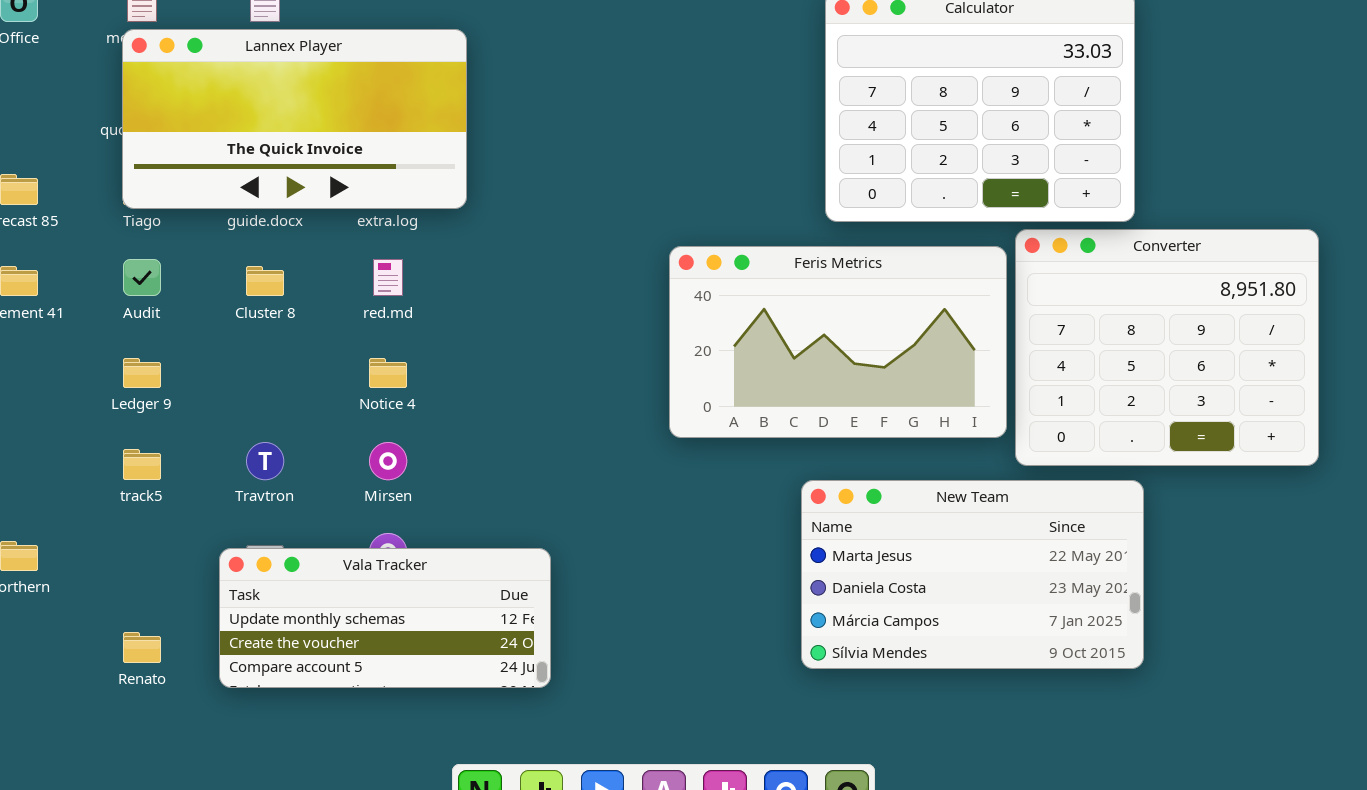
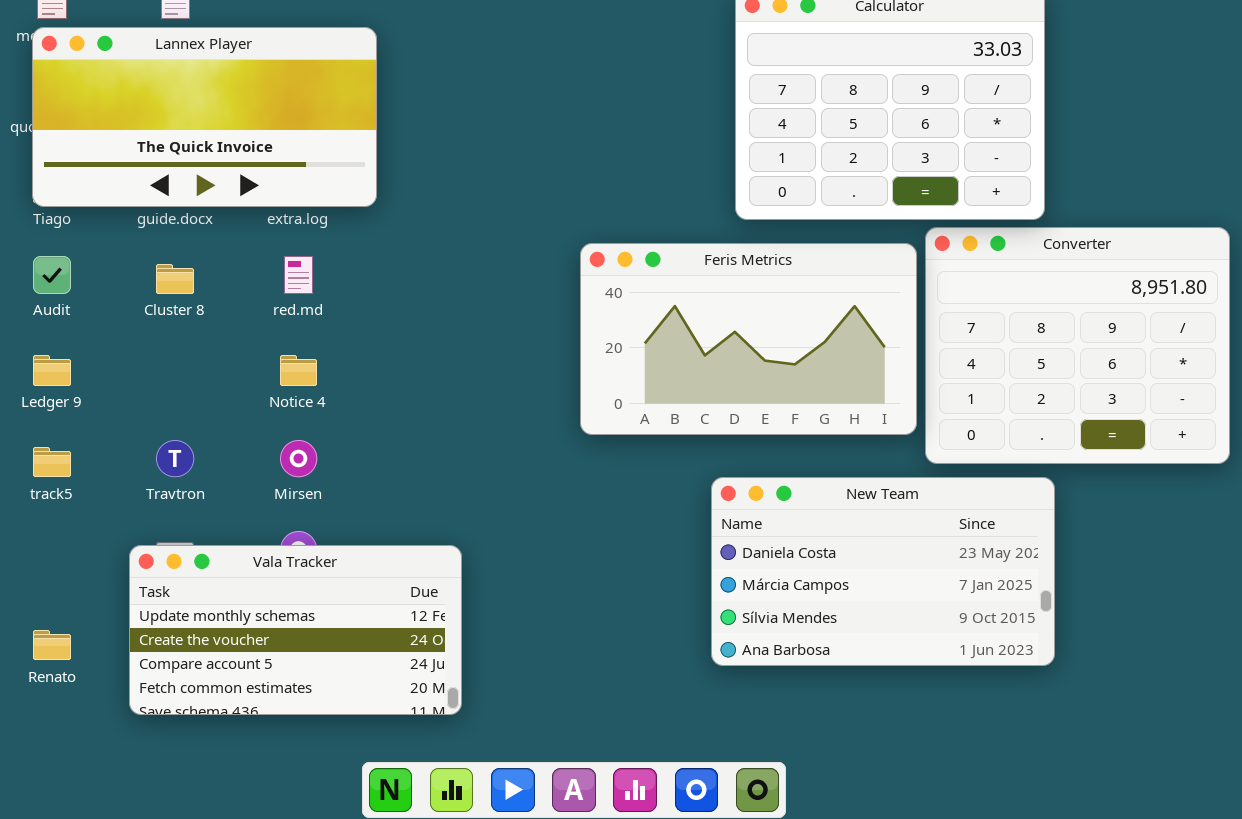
New Team: [801,480,1144,669] -> [711,477,1055,666], scrolled down 1 row
Vala Tracker: [219,548,551,688] -> [129,545,462,715], resized

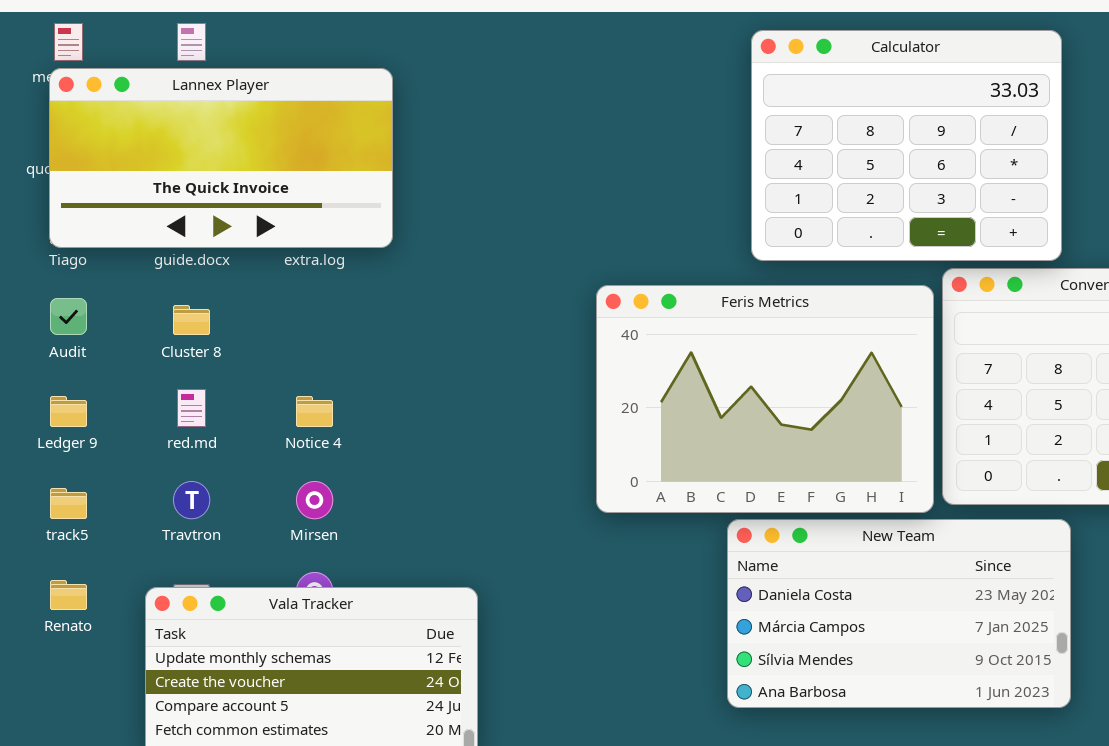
Feris Metrics: [580,243,917,435] -> [596,285,934,513], resized
red.md: [284,256,313,294] -> [177,389,206,427], moved
Renato: [33,630,71,660] -> [50,580,87,610], moved

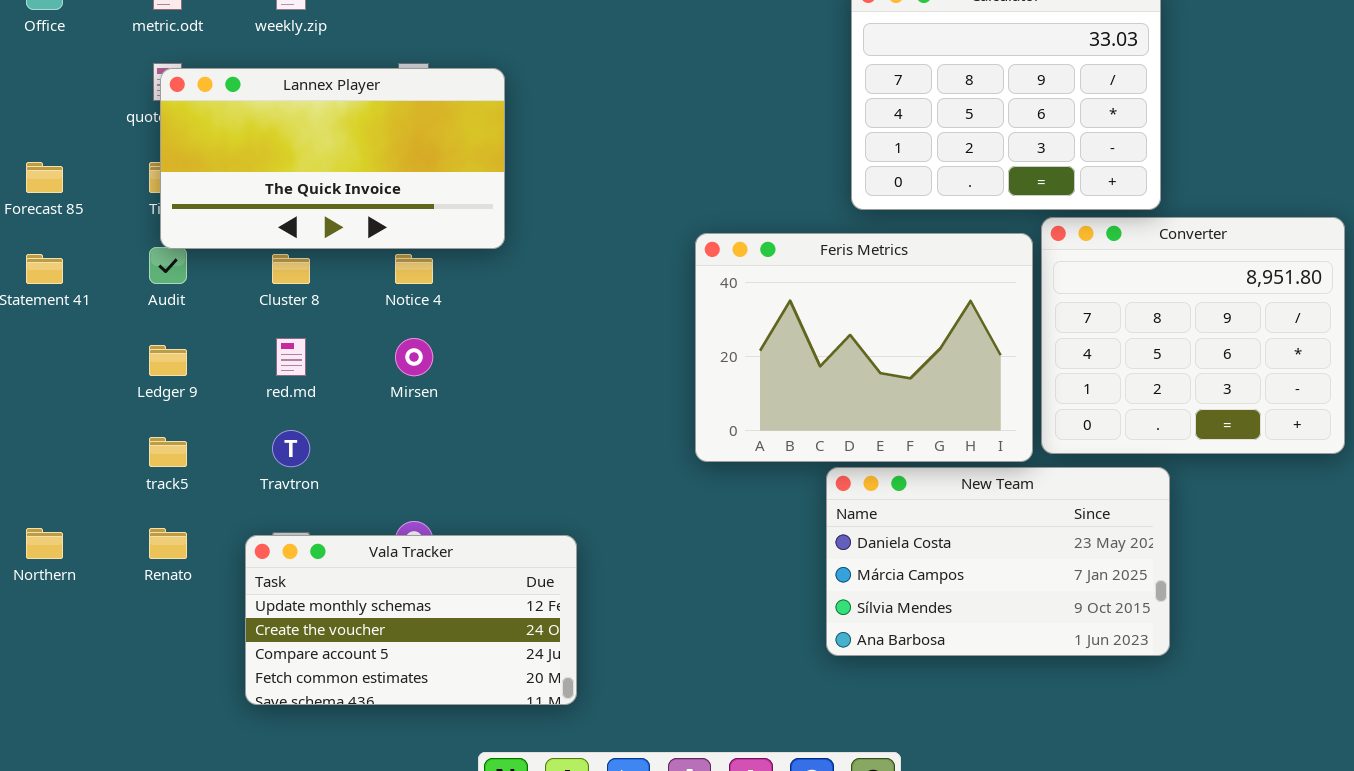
Lannex Player: [49,68,393,248] -> [160,68,505,249], moved
Notice 4: [296,396,333,427] -> [395,254,433,284], moved
Mirsen: [296,481,333,519] -> [395,338,433,376], moved

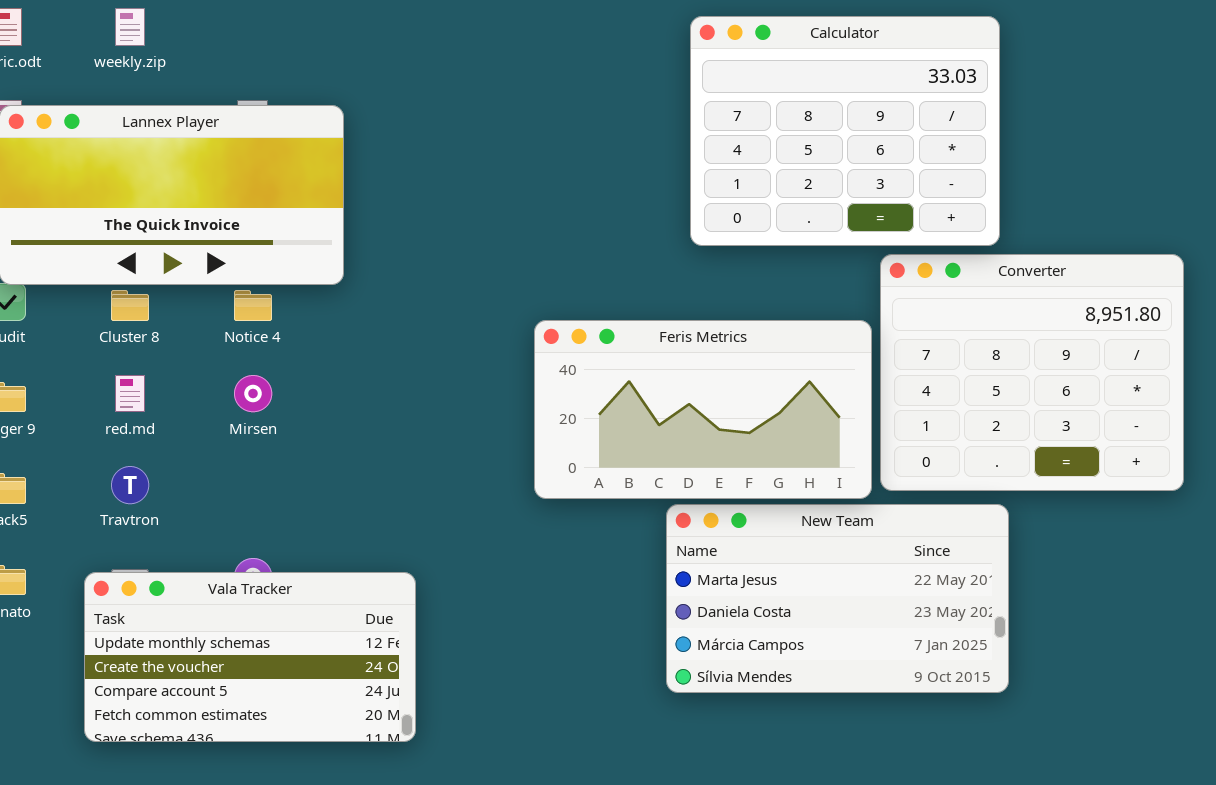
Feris Metrics: [695,233,1033,462] -> [534,320,872,499], resized
New Team: [826,467,1170,656] -> [666,504,1009,693], scrolled up 1 row

